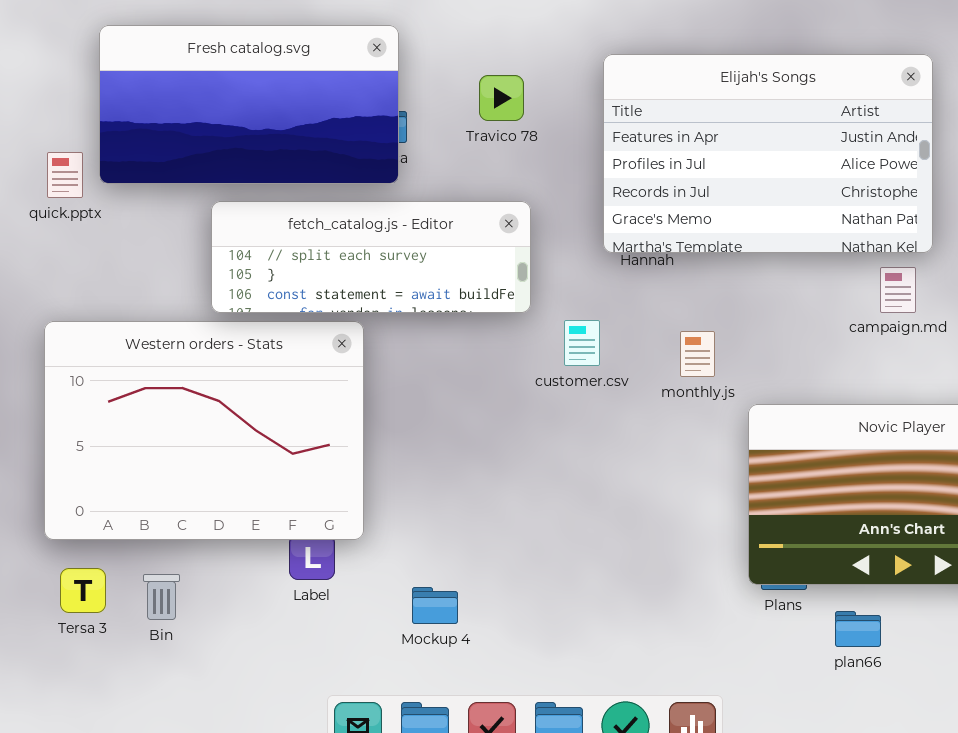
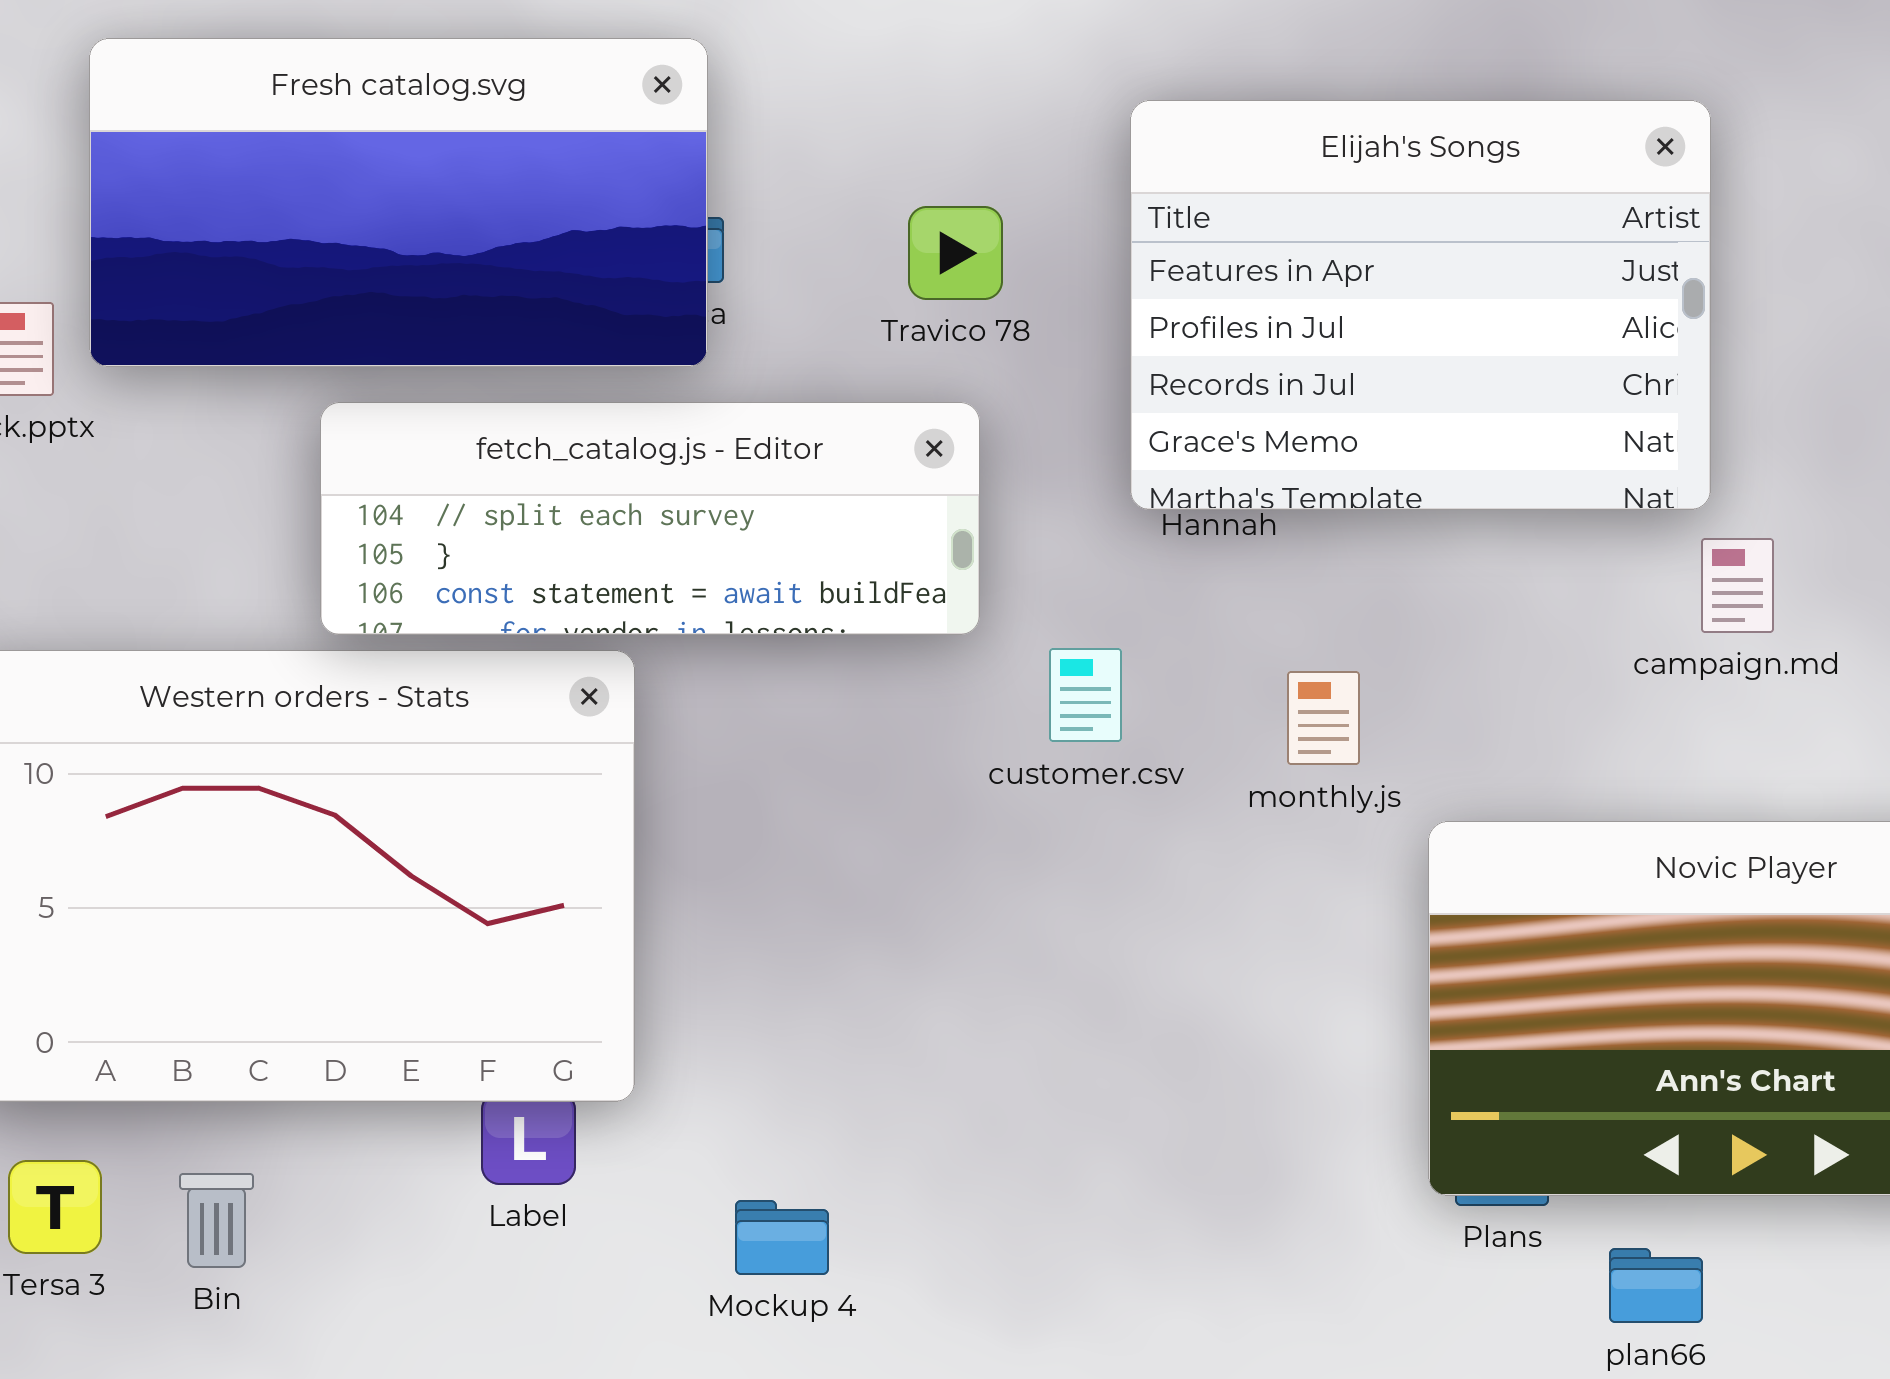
Elijah's Songs: [603,54,933,253] -> [1130,100,1711,510], resized
Travico 78: [479,75,524,121] -> [908,206,1003,300], moved

